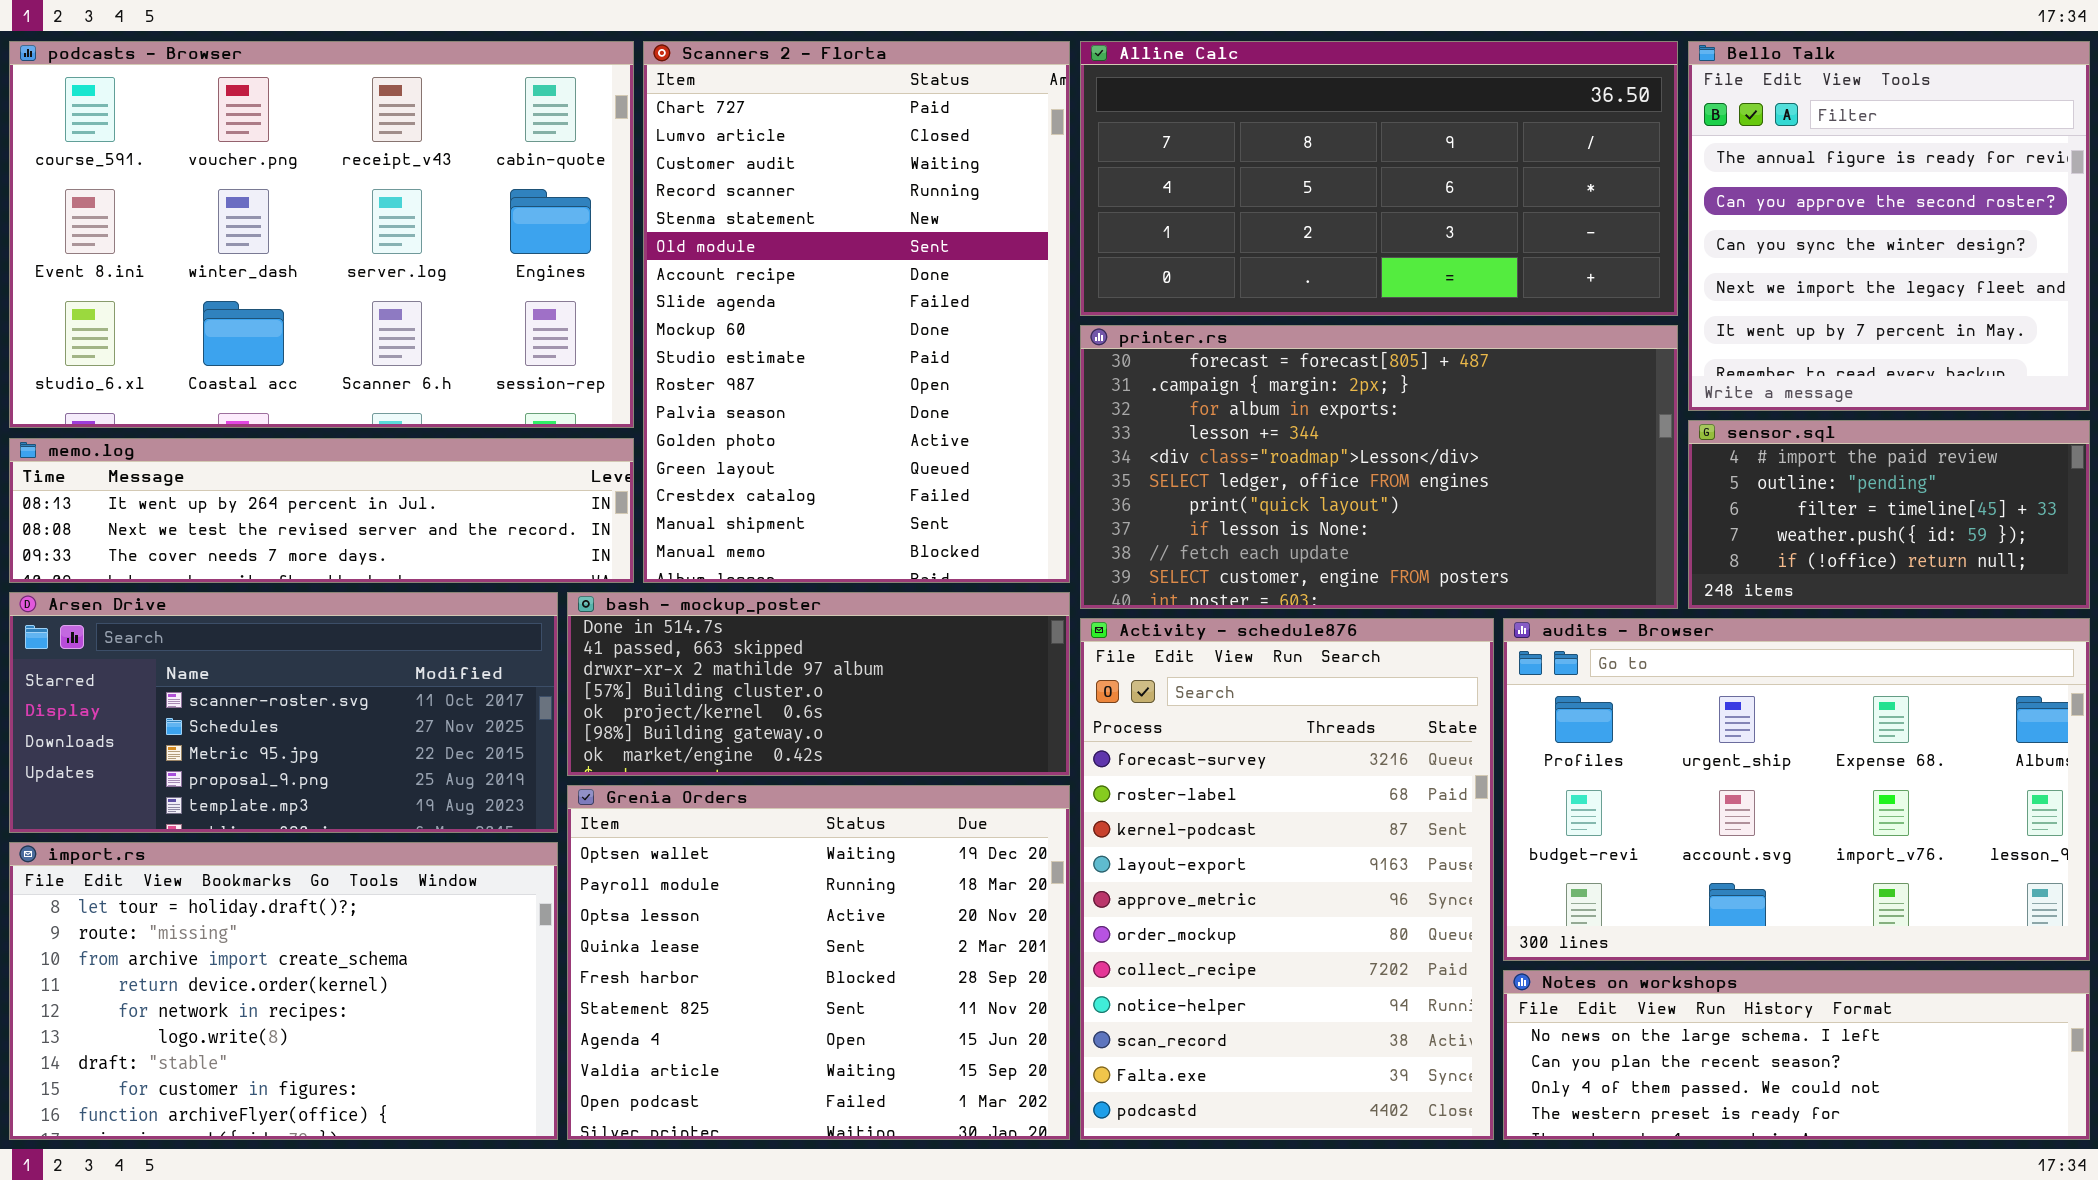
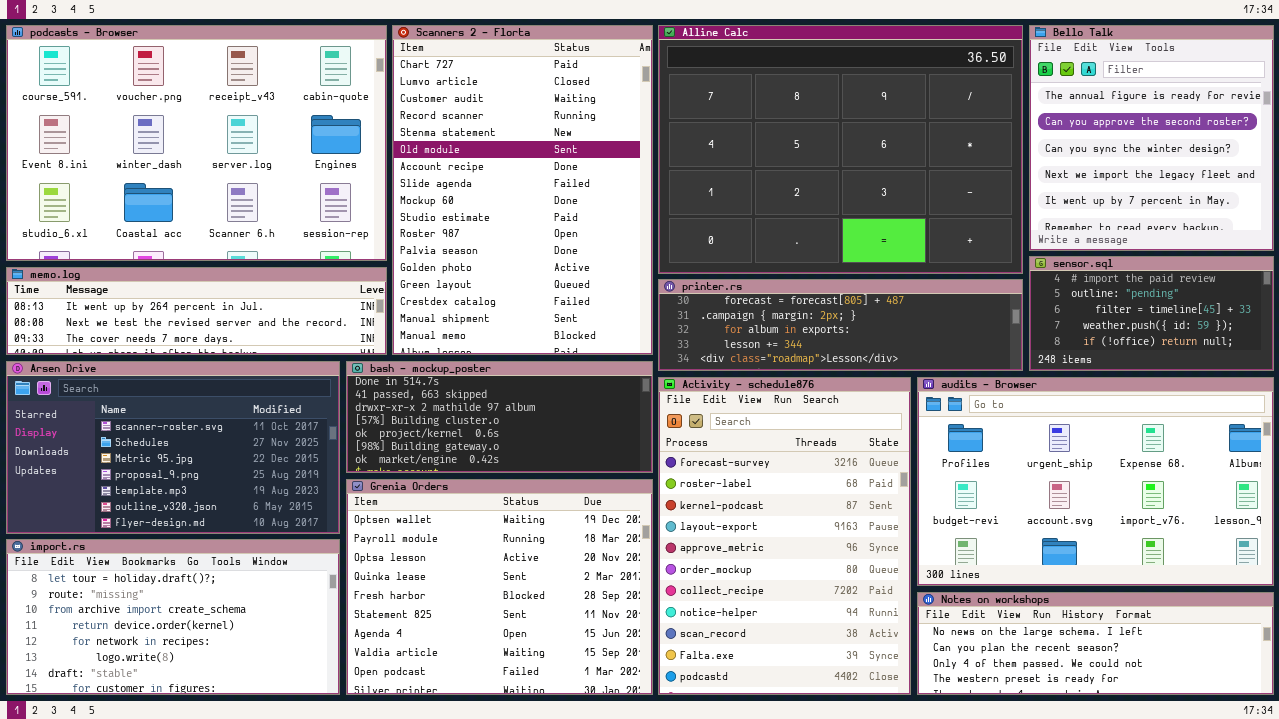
Alline Calc: [1080,41,1678,316] -> [658,25,1023,274], resized
printer.rs: [1080,325,1678,609] -> [658,279,1023,371], resized
Arsen Drive: [9,592,558,833] -> [6,361,340,534], resized
import.rs: [9,842,558,1140] -> [6,539,340,695], resized

